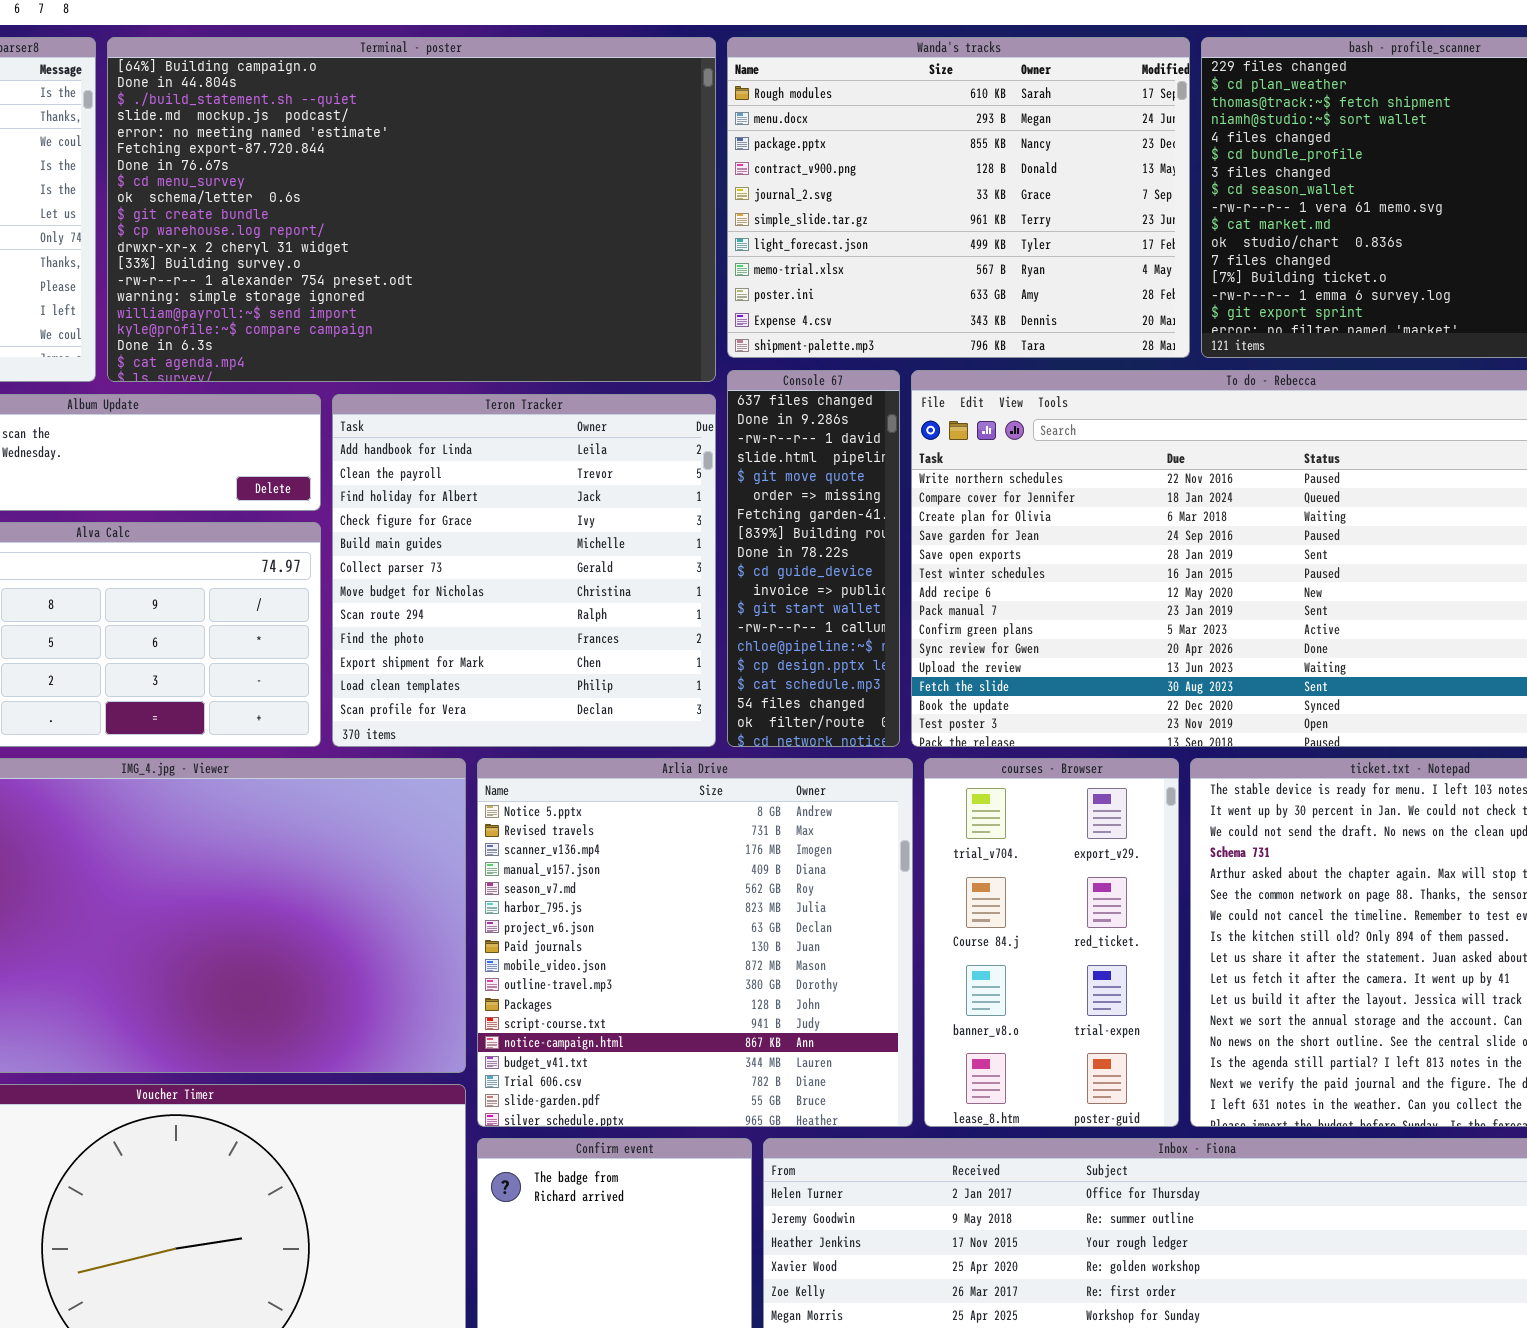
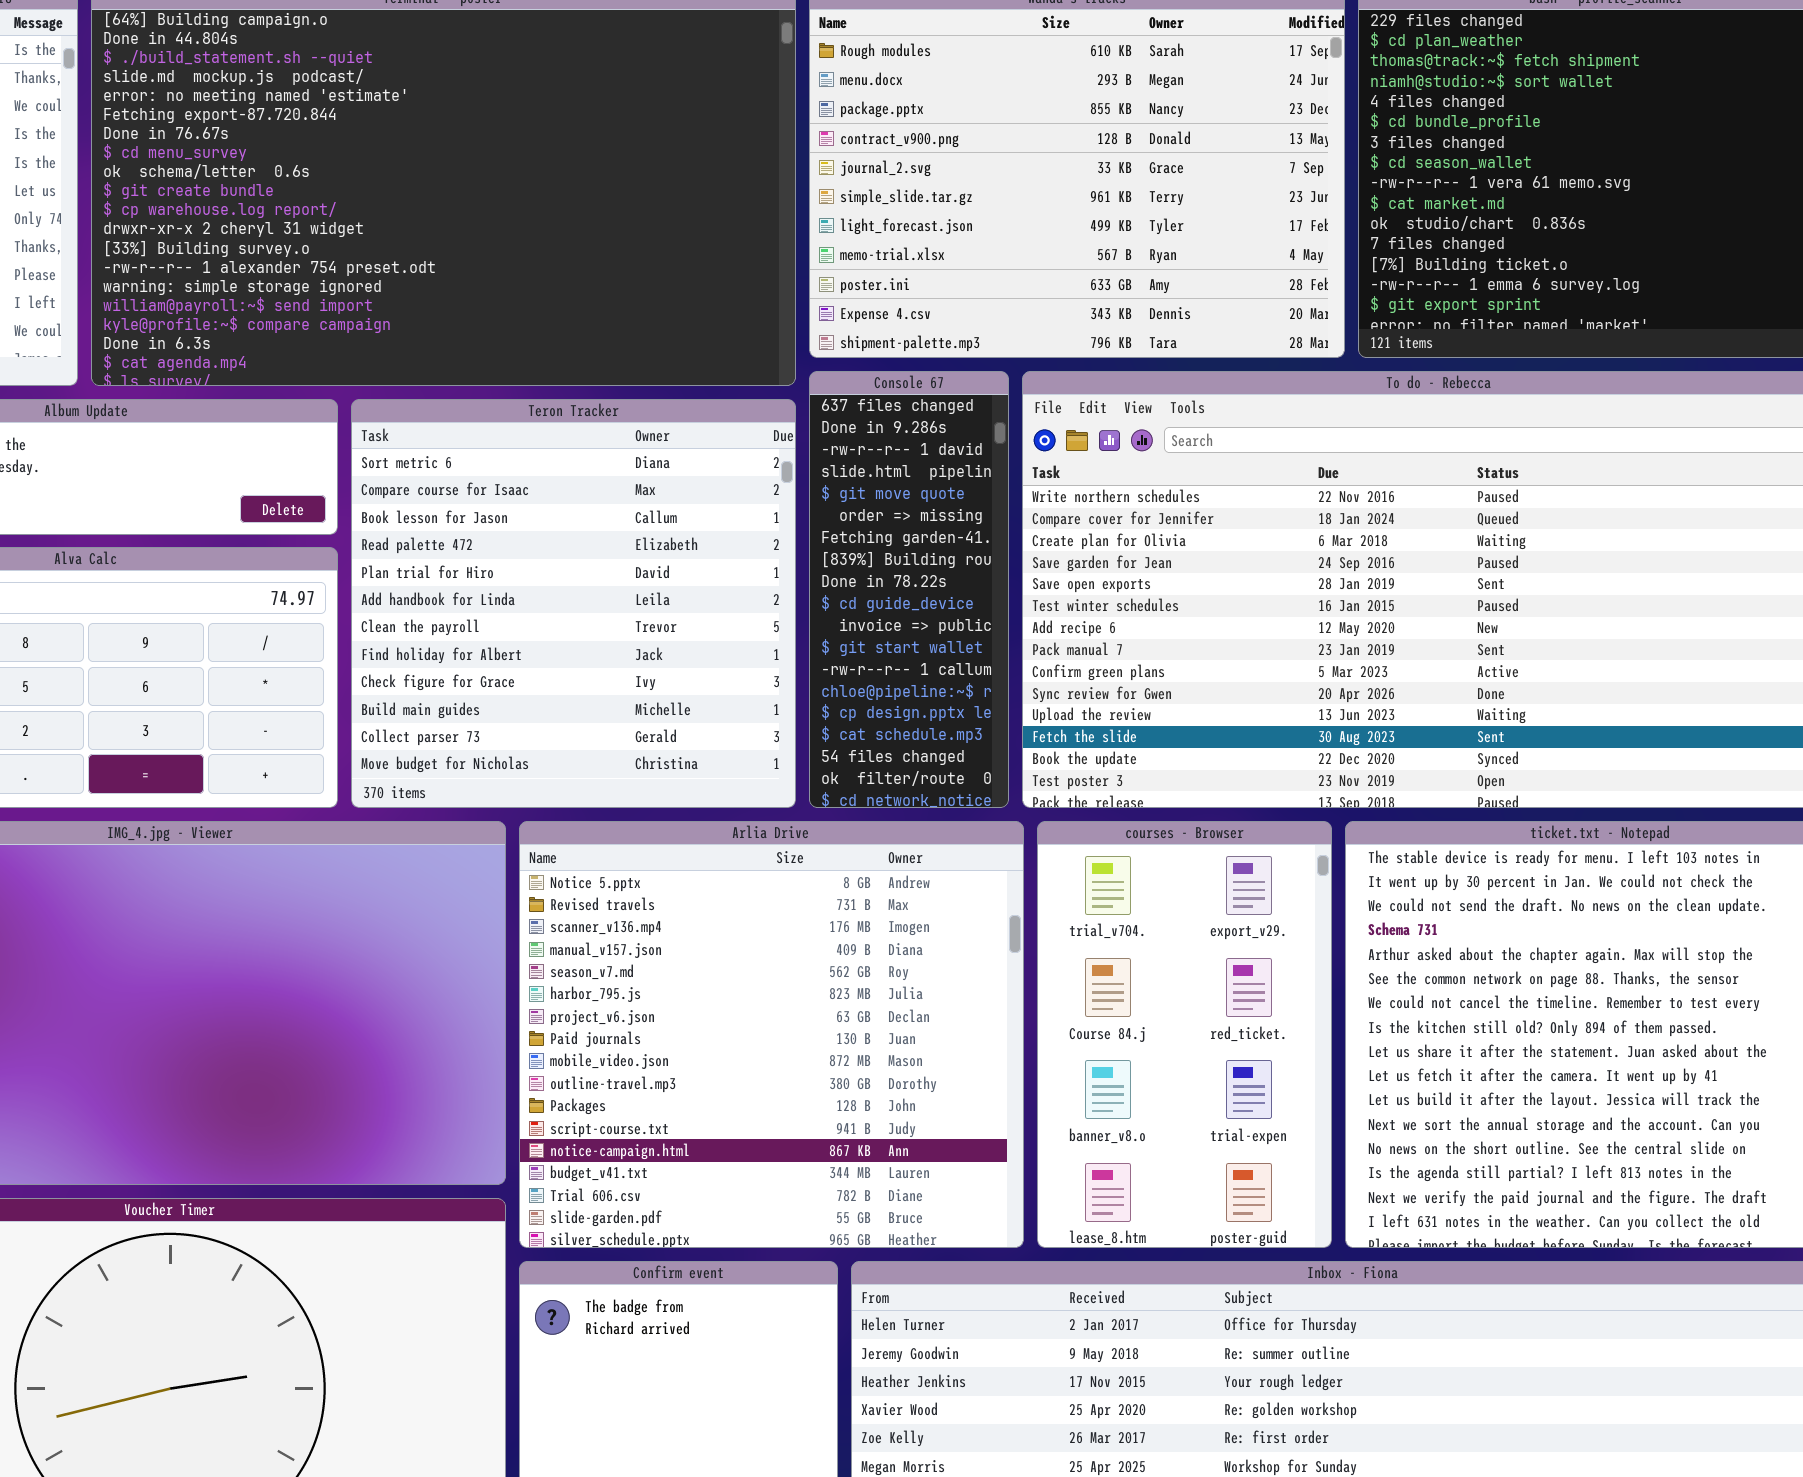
Teron Tracker: [332,394,716,747] -> [351,399,796,808], scrolled up 5 rows

